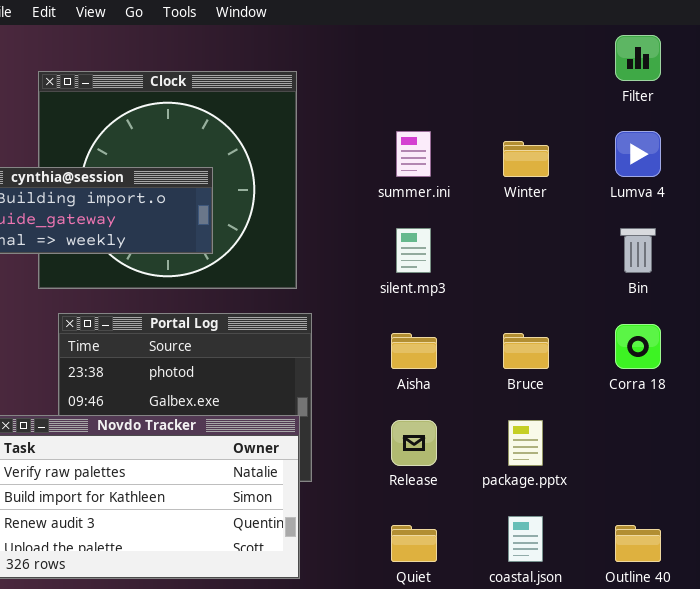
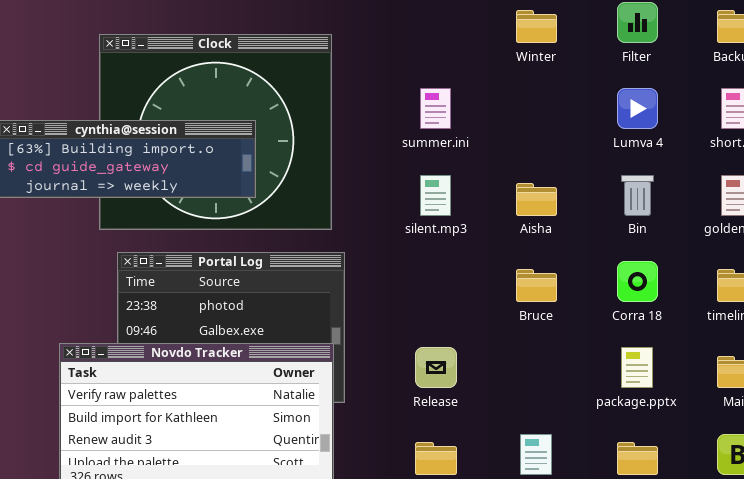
Winter: [503,141,549,177] -> [516,10,557,43], moved
Aisha: [391,333,437,369] -> [516,183,557,216], moved
package.pptx: [508,420,543,466] -> [621,347,653,388], moved

